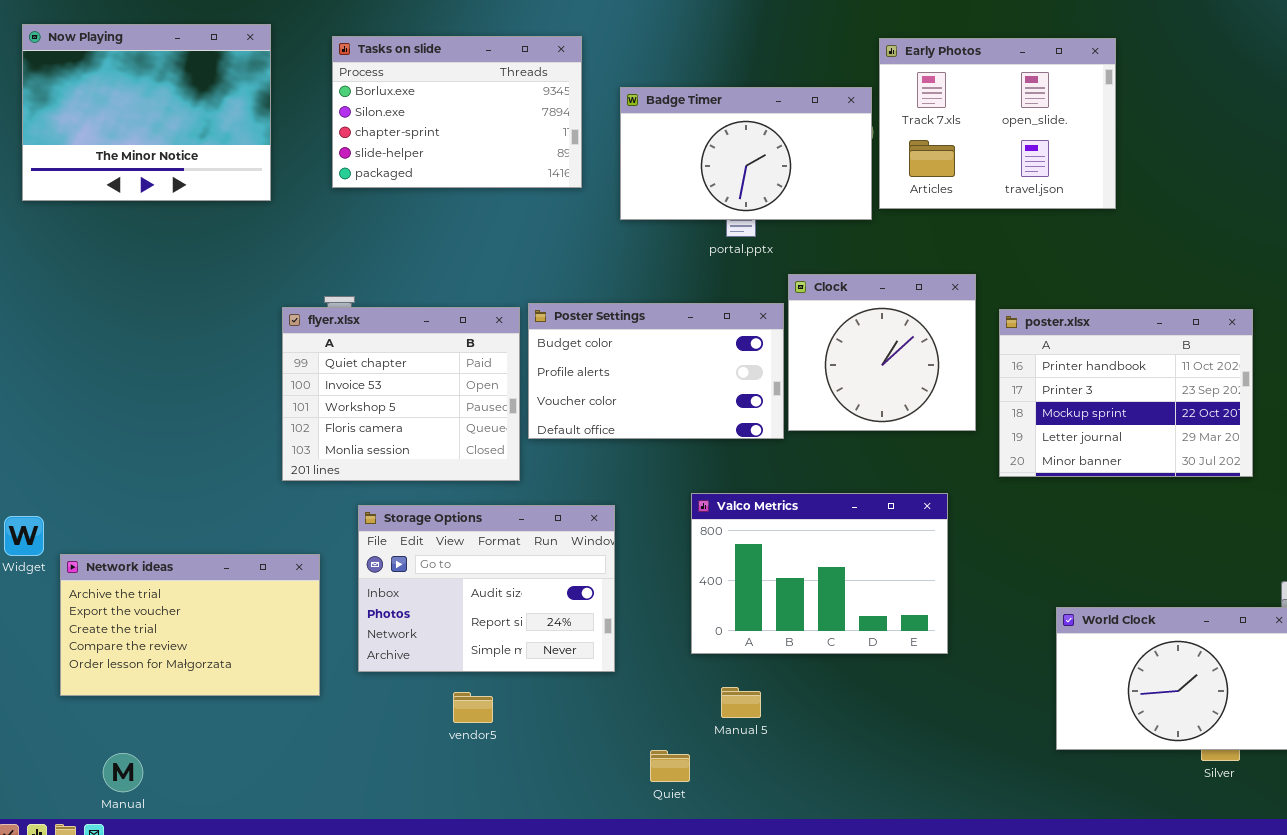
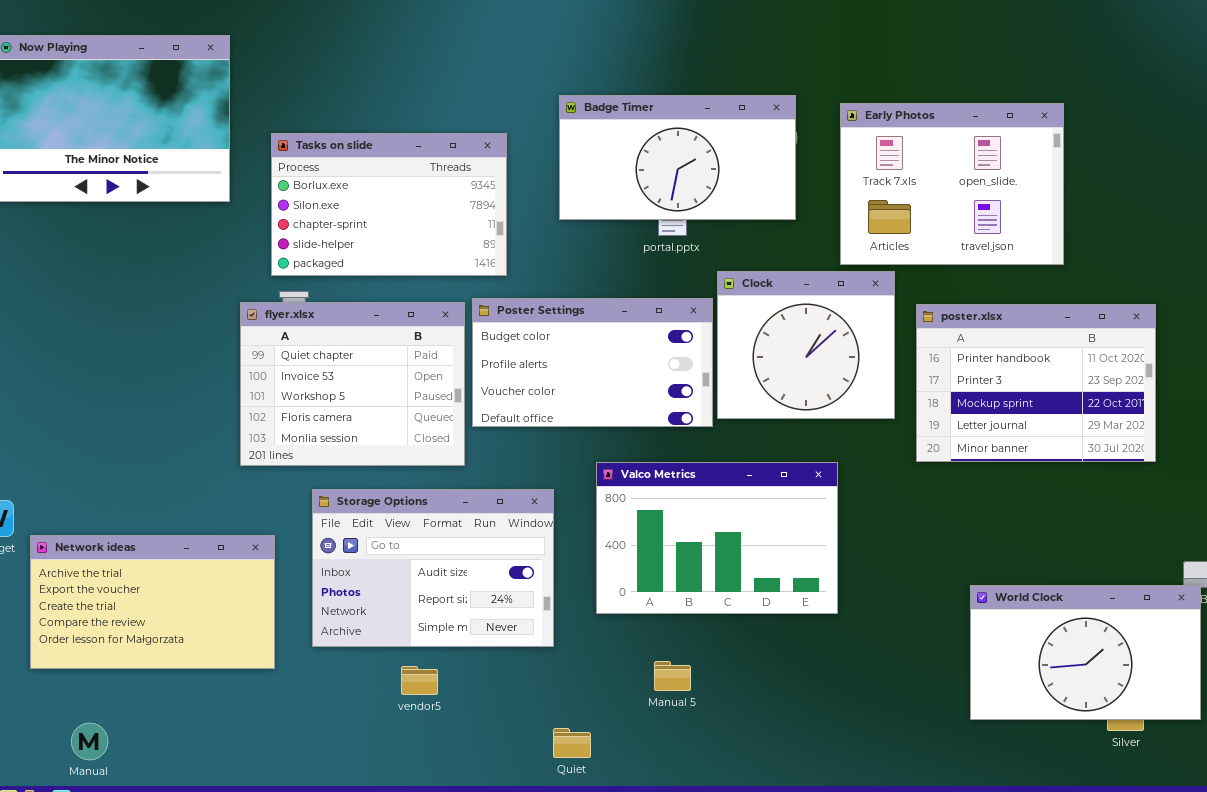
Tasks on slide: [332,36,582,188] -> [271,133,507,276], moved
Early Photos: [879,38,1116,209] -> [840,103,1064,265], moved
Valco Metrics: [691,493,948,654] -> [596,462,838,614], moved
Quiet: [650,750,690,782] -> [553,728,591,758], moved

